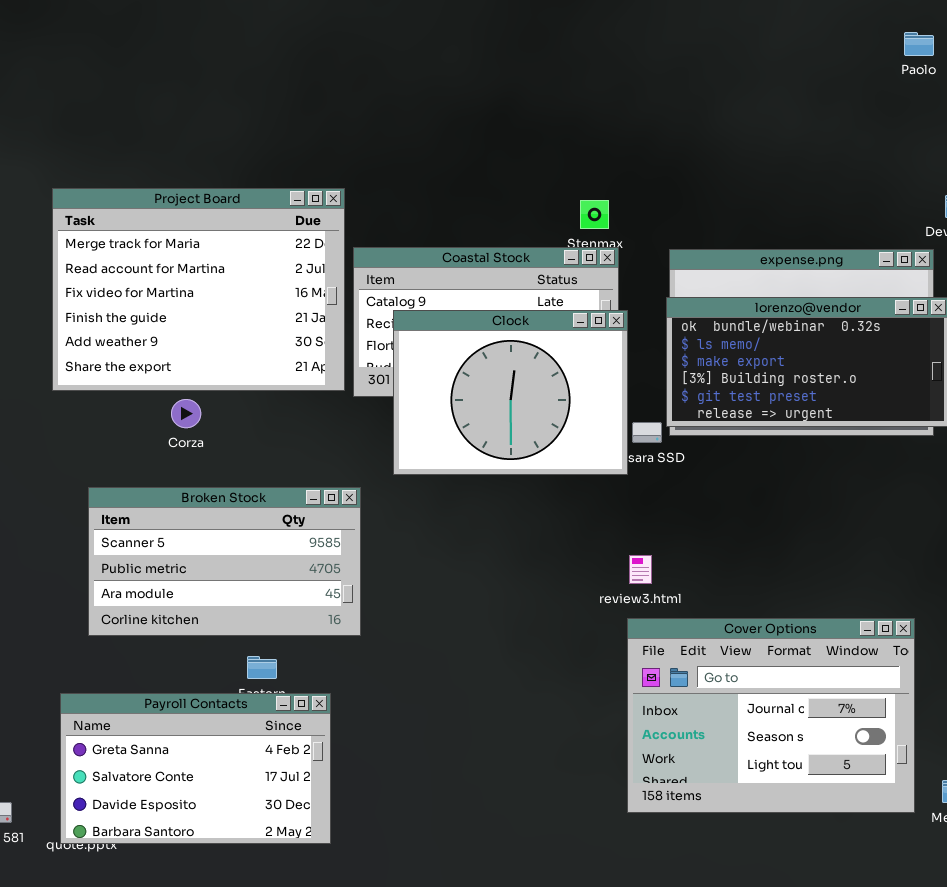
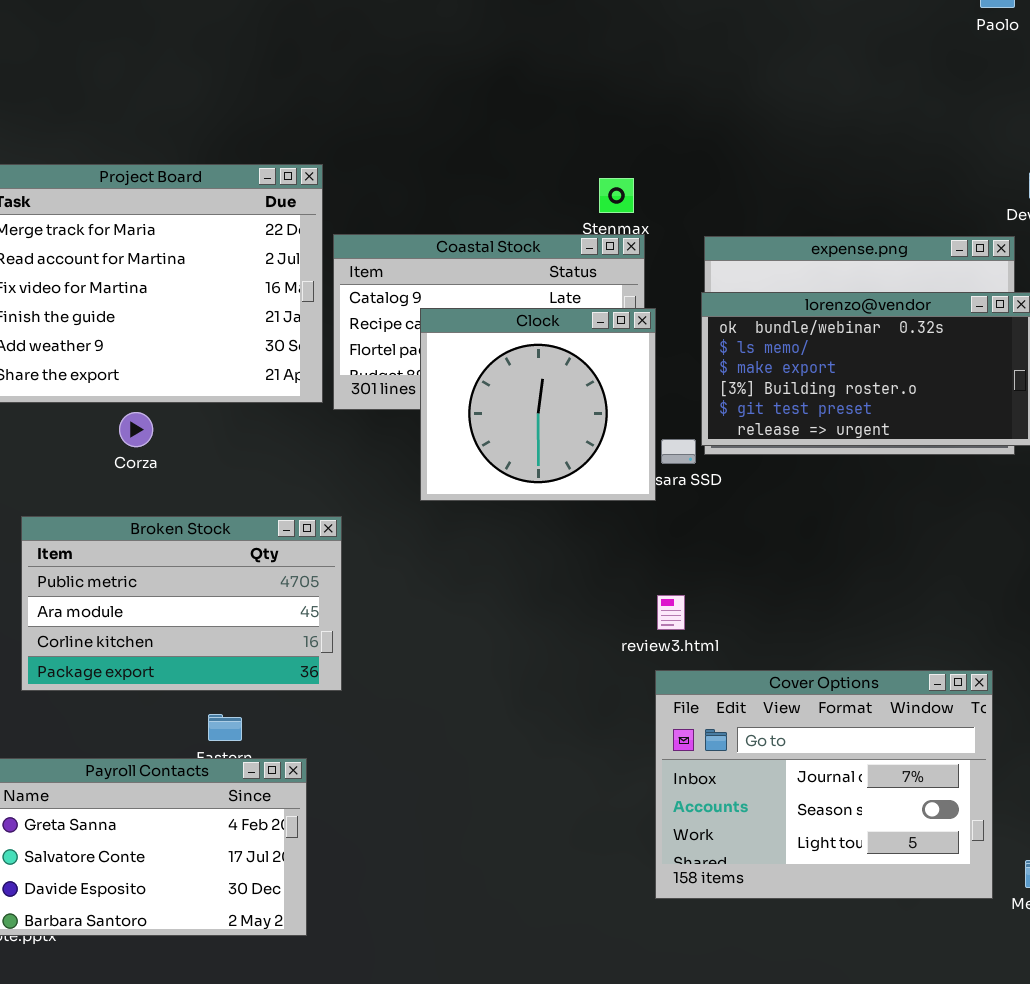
Clock: [393,310,628,475] -> [420,308,656,501], resized
Broken Stock: [88,487,361,636] -> [21,516,342,691], scrolled down 1 row

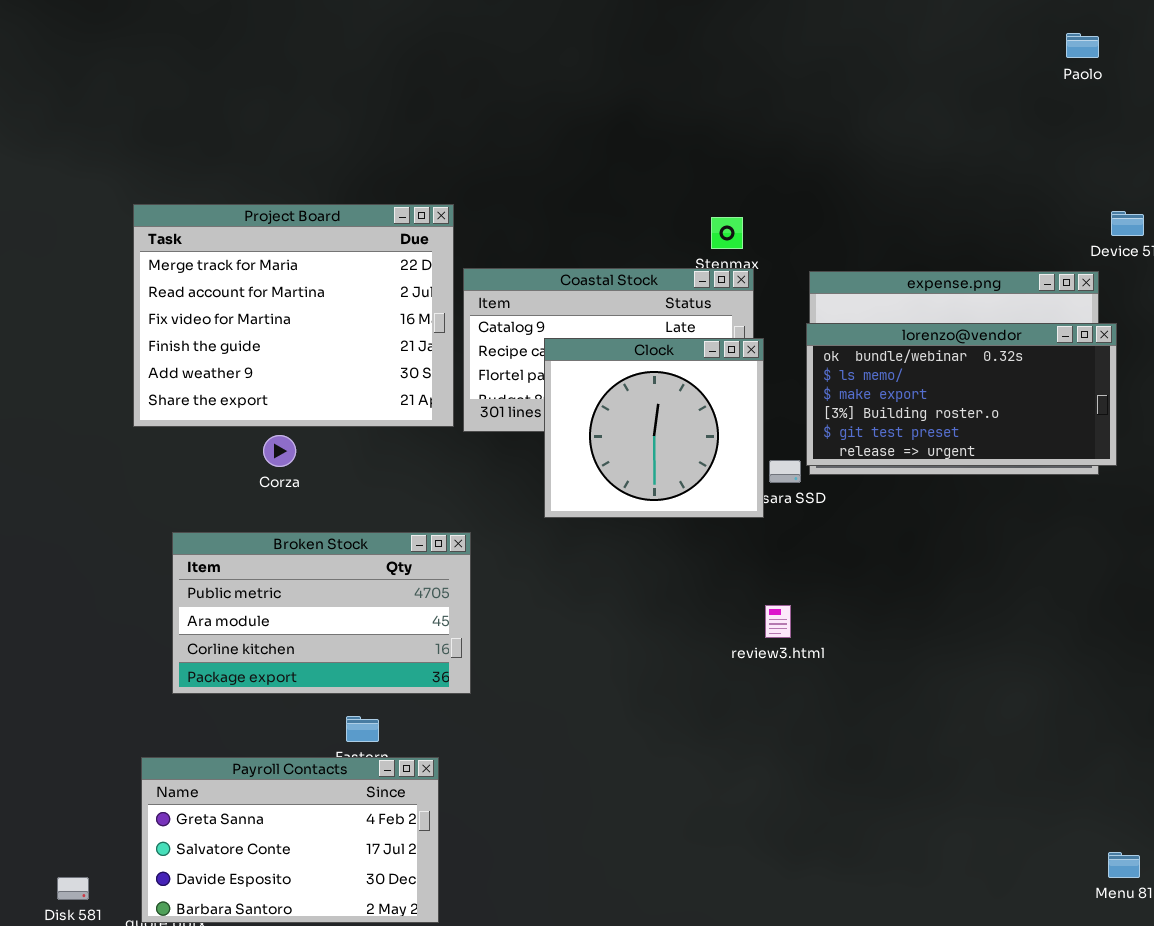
Cover Options: [655,670,993,899] -> none, closed

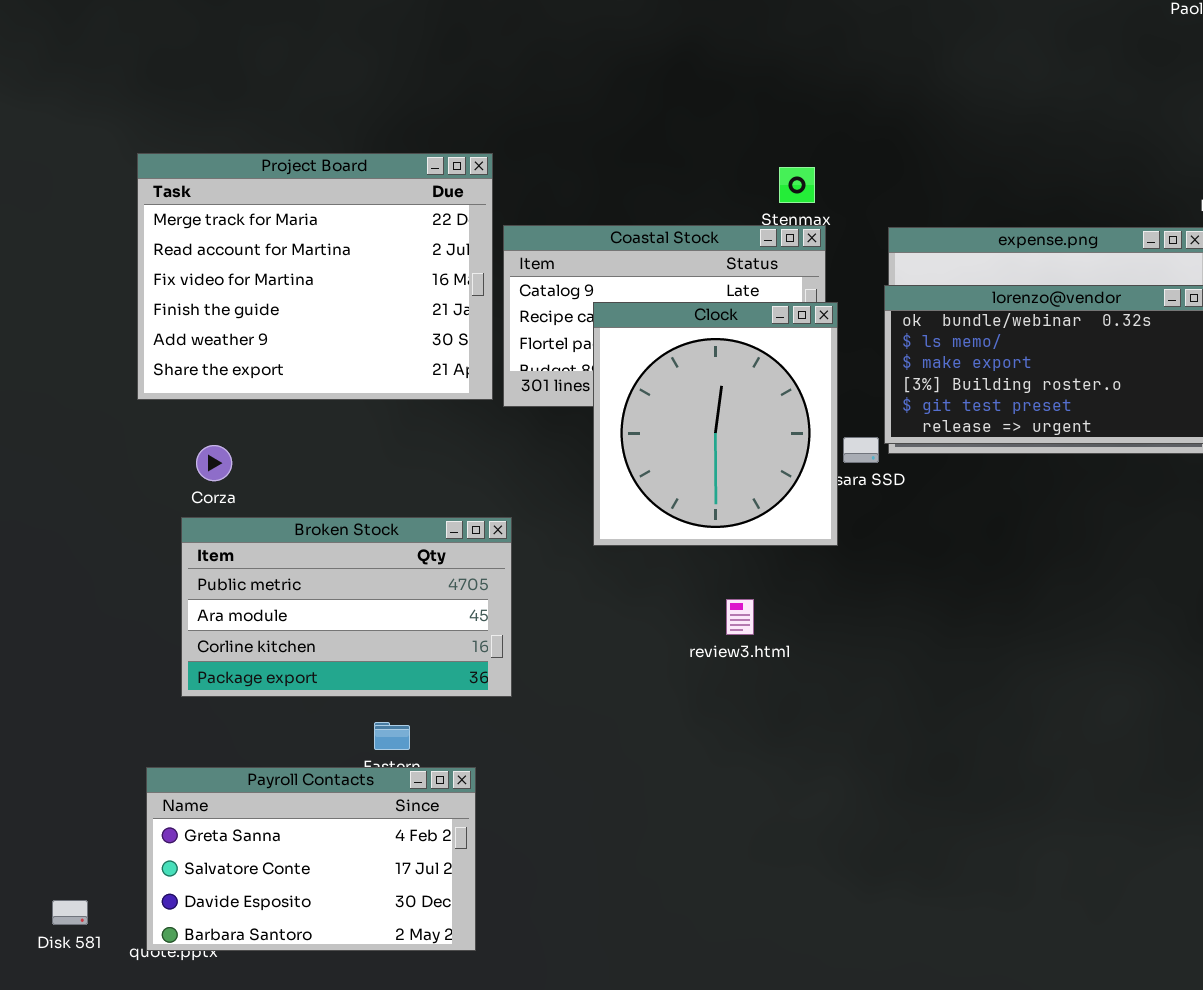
Clock: [544,338,764,518] -> [593,302,838,546], resized
Corza: [263,435,296,467] -> [196,445,232,481], moved
review3.html: [765,605,791,638] -> [726,599,754,635], moved

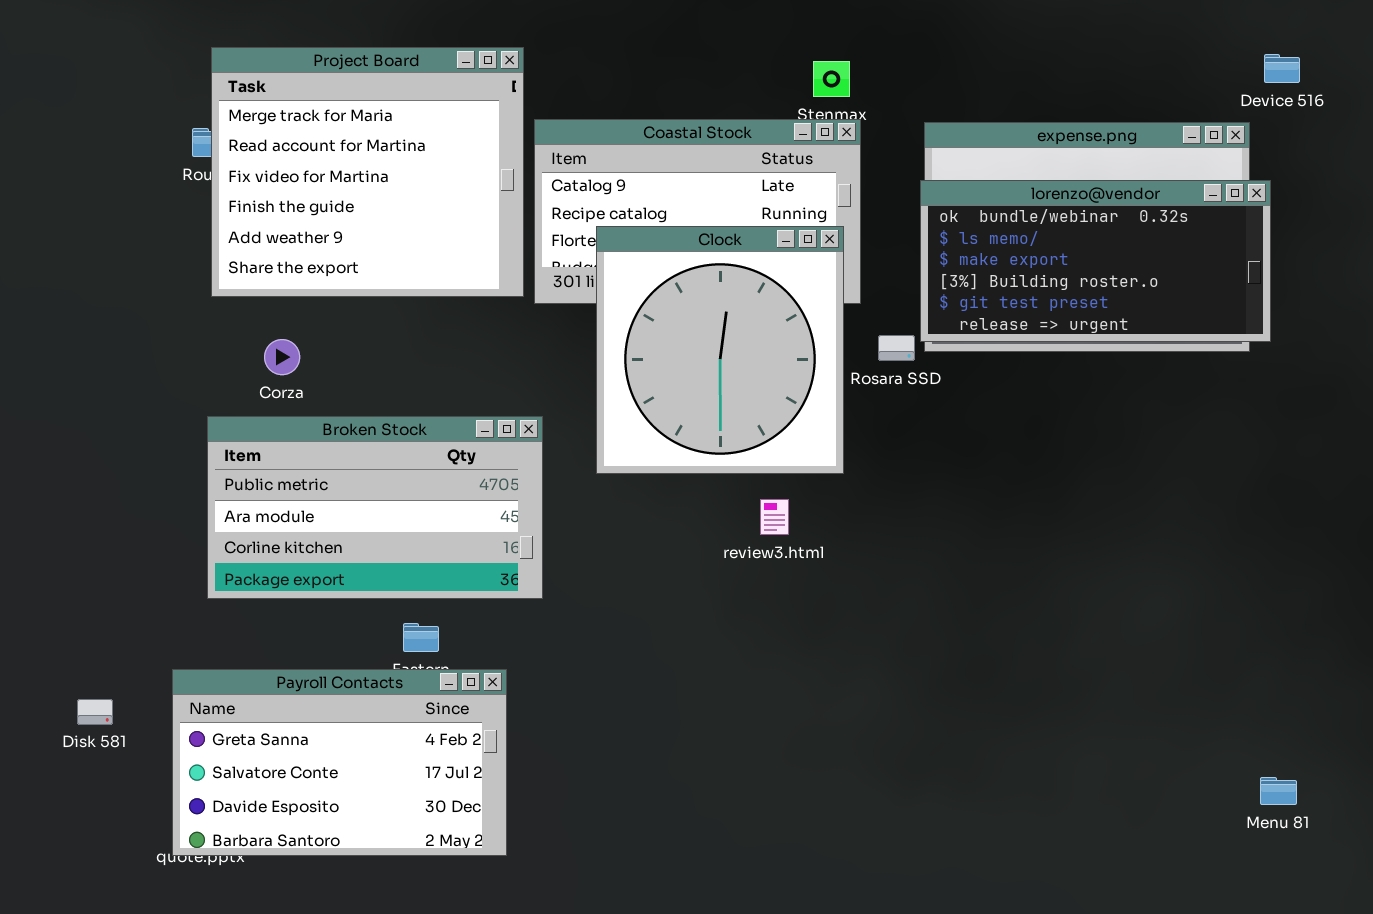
Project Board: [137,153,493,400] -> [211,47,524,297], resized
Clock: [593,302,838,546] -> [596,226,844,474], moved
Corza: [196,445,232,481] -> [264,339,300,375], moved
Disk 581: [52,900,88,925] -> [77,699,113,725], moved

